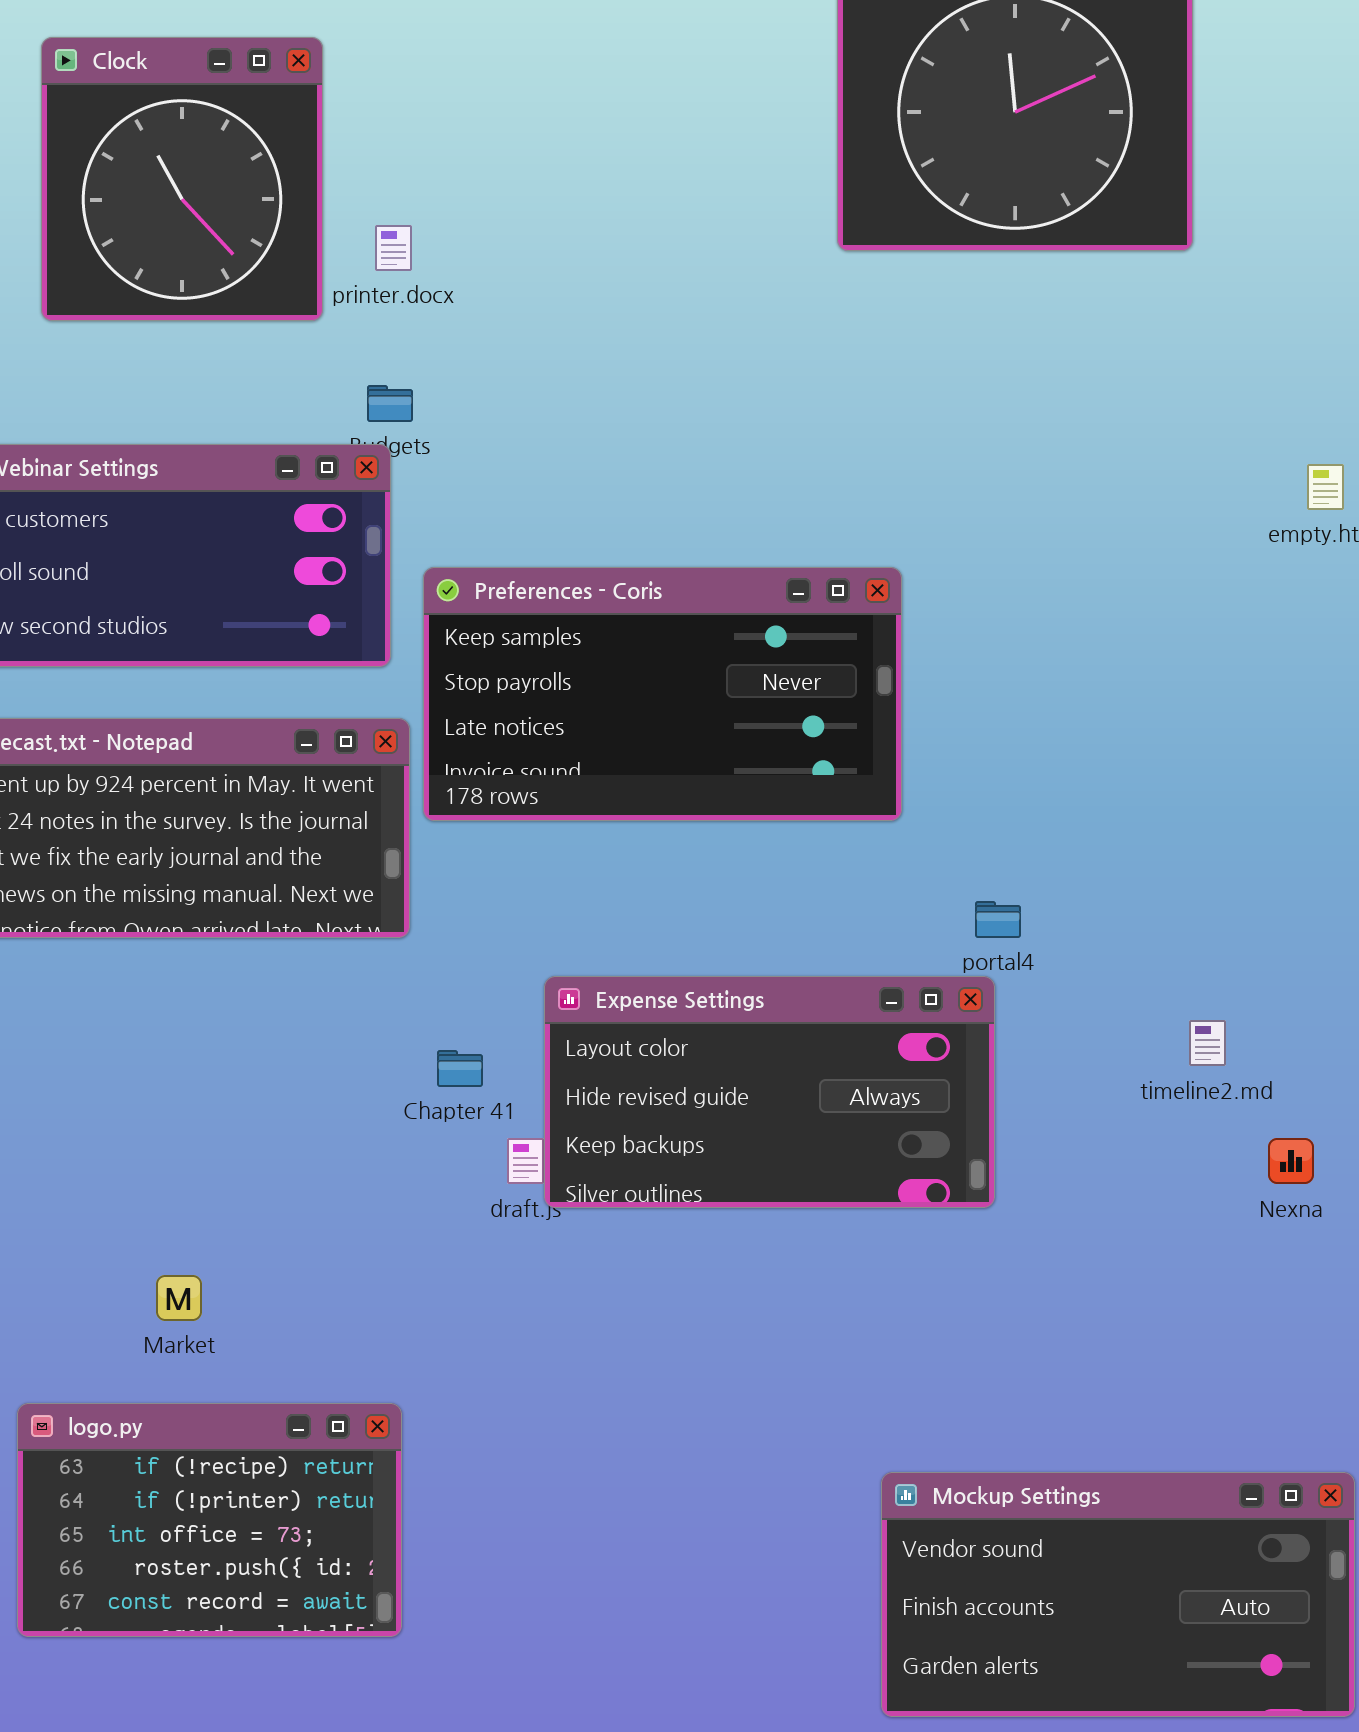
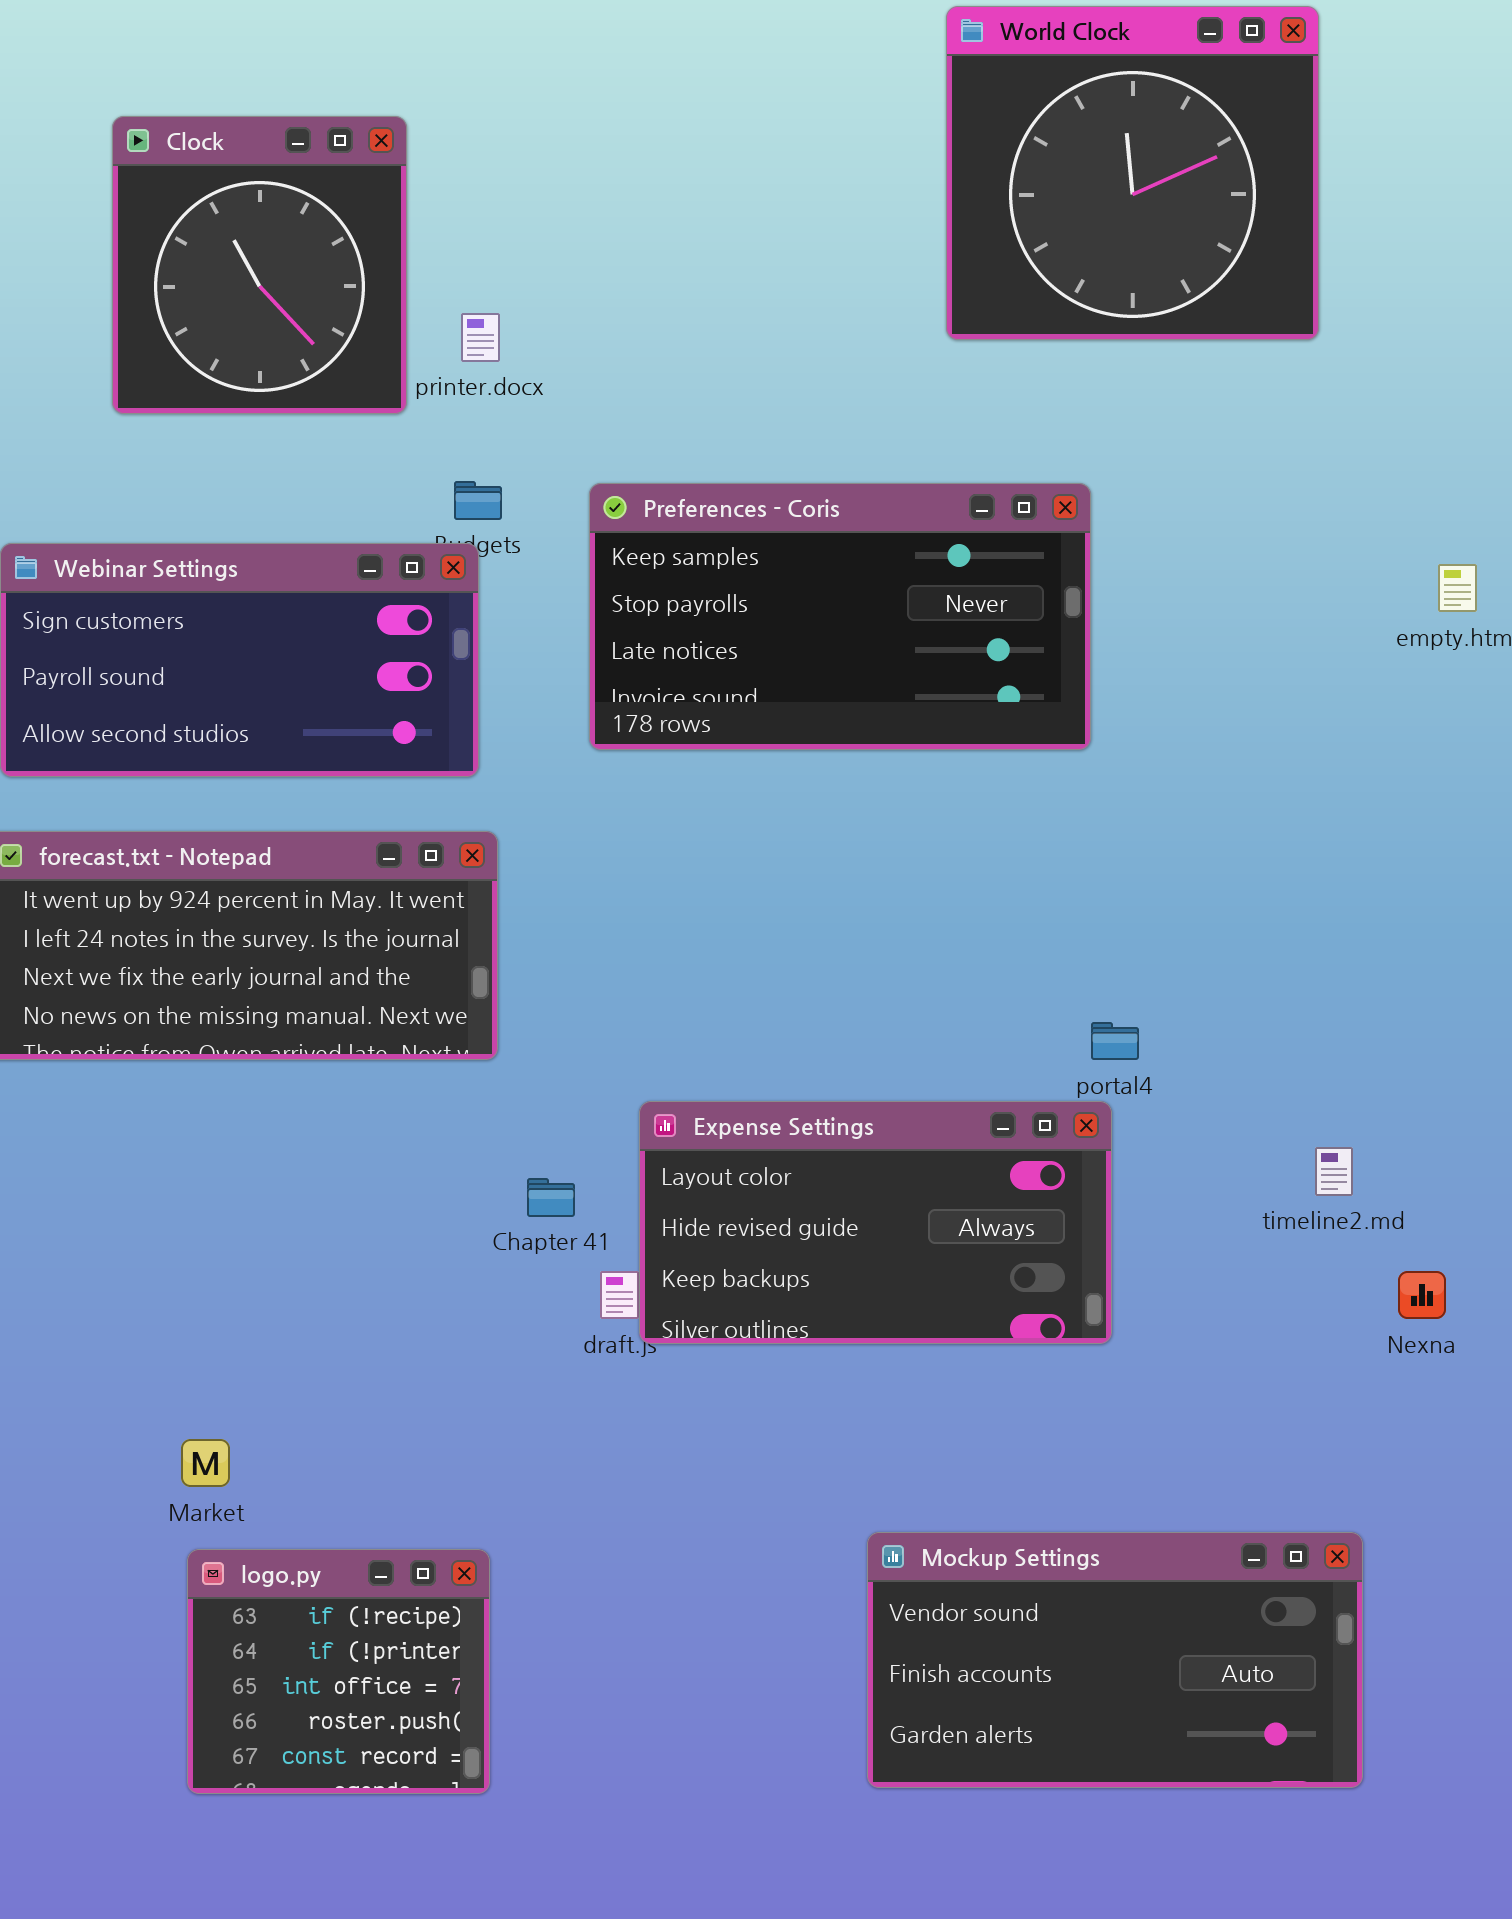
Preferences - Coris: [423,567,902,821] -> [589,483,1091,750], moved
Market: [156,1275,202,1321] -> [181,1439,230,1487], moved
logo.py: [17,1403,402,1637] -> [187,1549,490,1794], resized
Mockup Settings: [881,1472,1355,1717] -> [867,1532,1363,1788], moved

